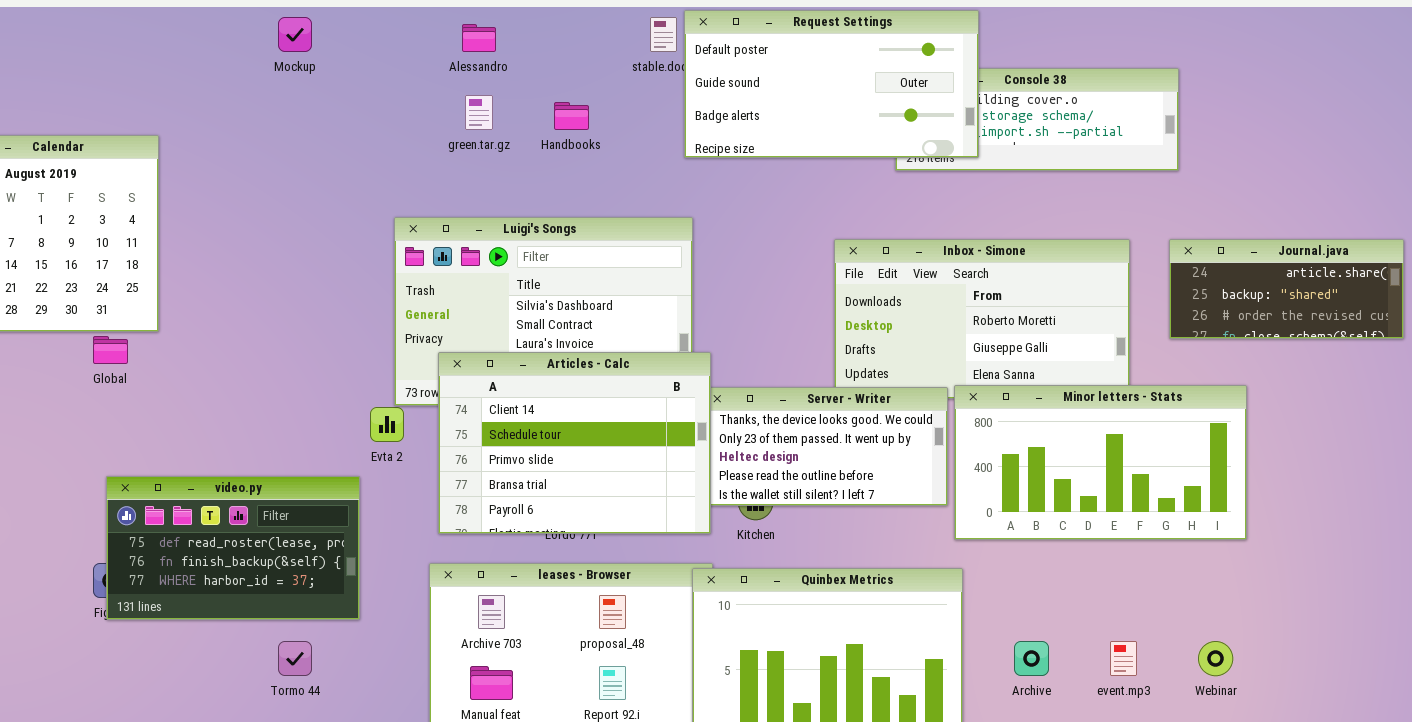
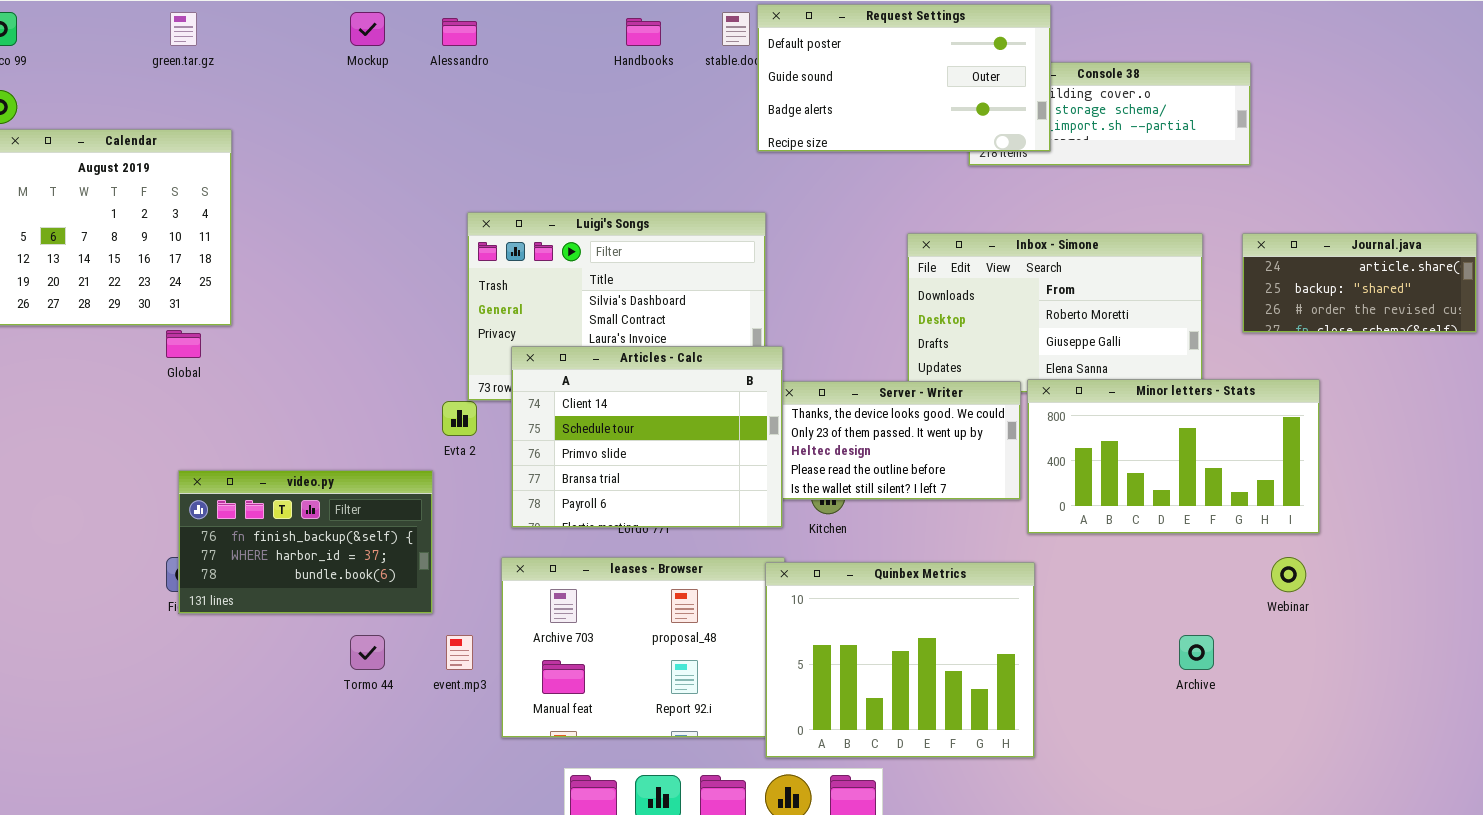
Alessandro: [462,24,496,52] -> [442,18,477,46], moved
green.tar.gz: [465,95,493,130] -> [170,12,197,46], moved
Handbooks: [554,102,589,130] -> [626,18,661,46], moved
video.py: [106,476,360,620] -> [178,470,433,614], scrolled down 1 row
Archive: [1014,641,1049,676] -> [1179,635,1214,670], moved
event.mp3: [1110,641,1137,676] -> [446,635,473,670], moved
Webinar: [1198,641,1233,676] -> [1271,557,1306,592], moved

